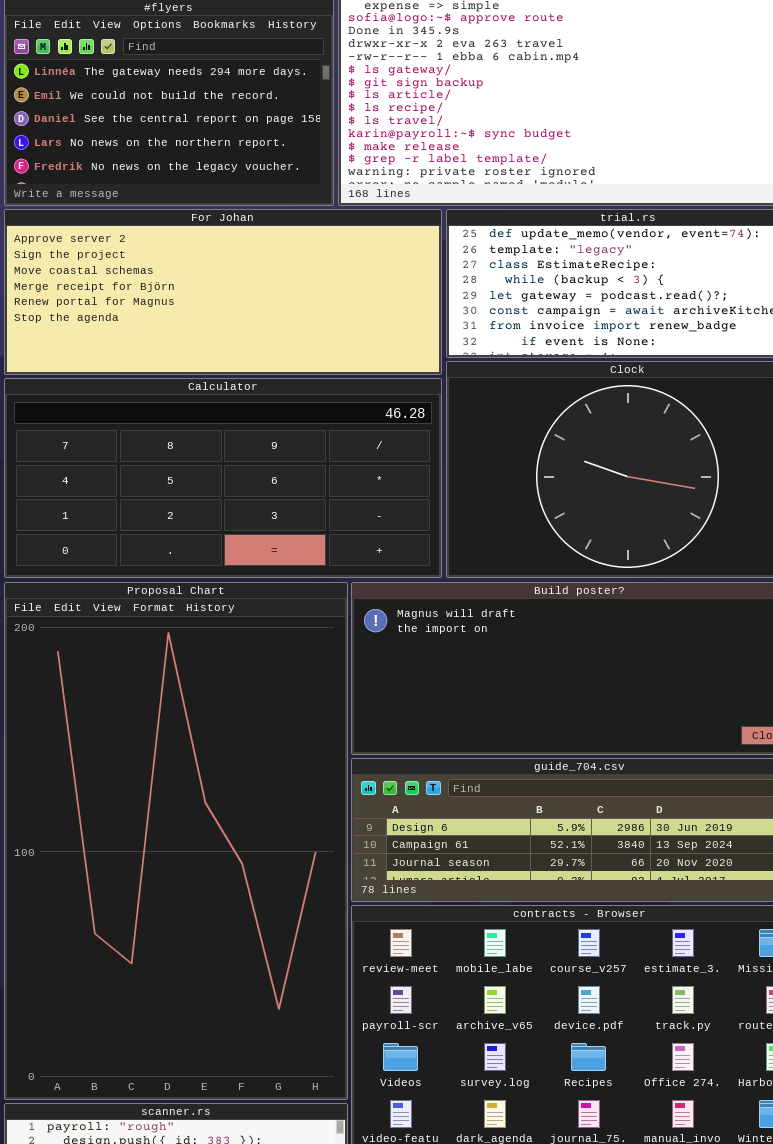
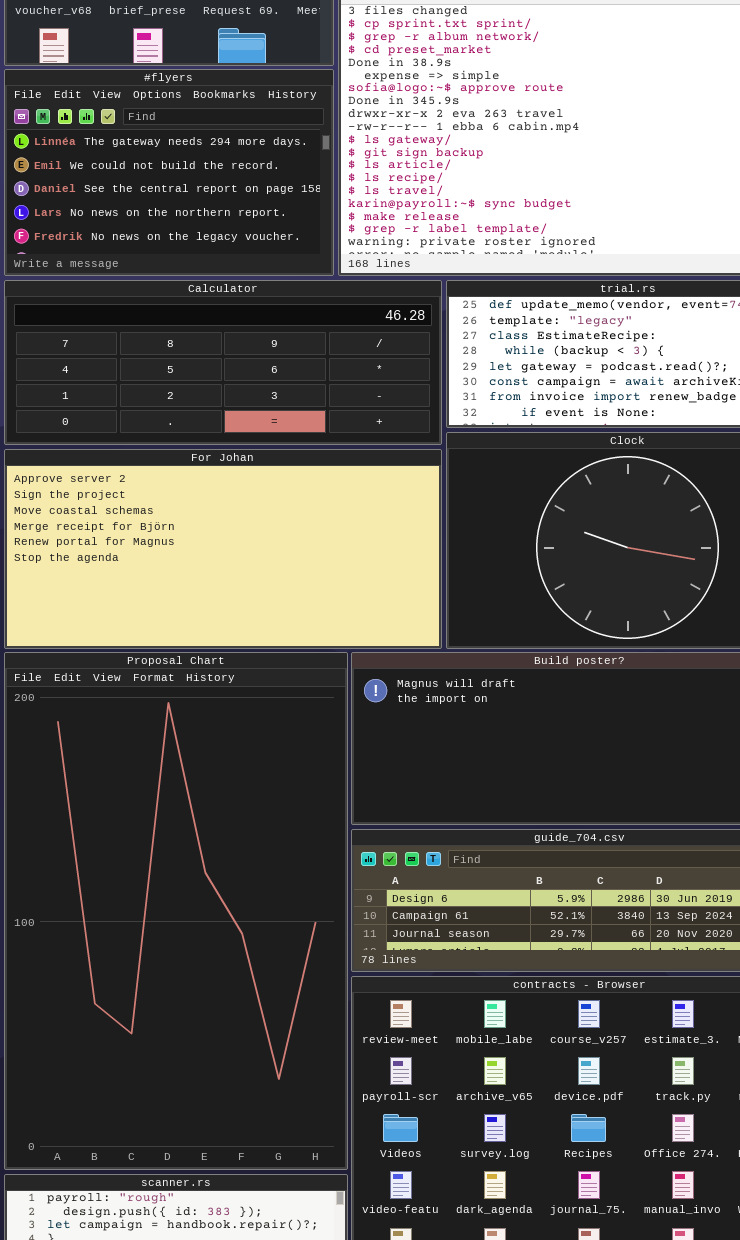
For Johan: [4,209,442,375] -> [4,449,442,649], moved, resized
Calculator: [4,378,442,578] -> [4,280,442,445], moved, resized

